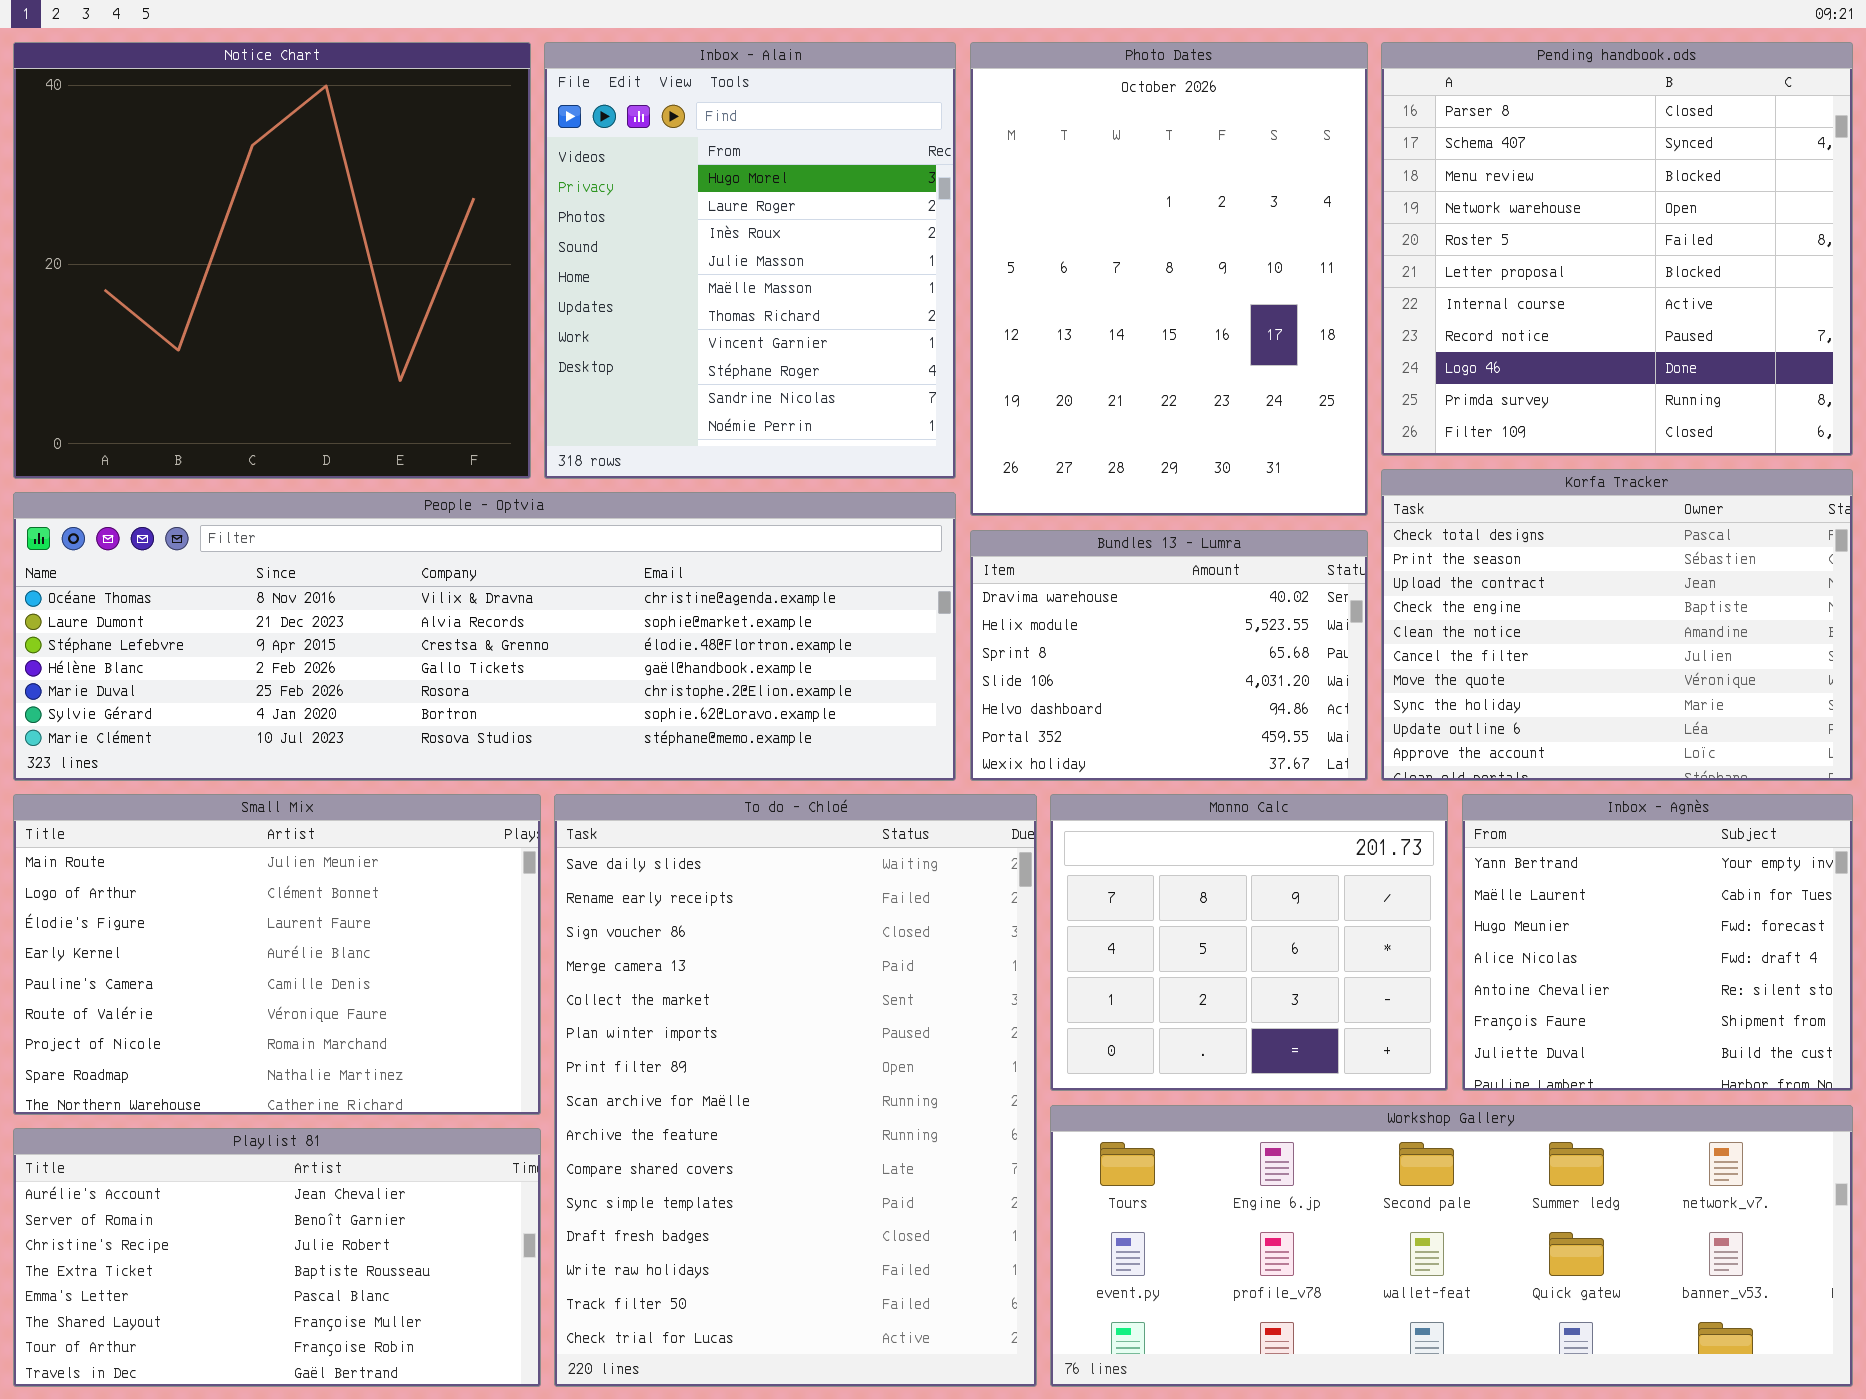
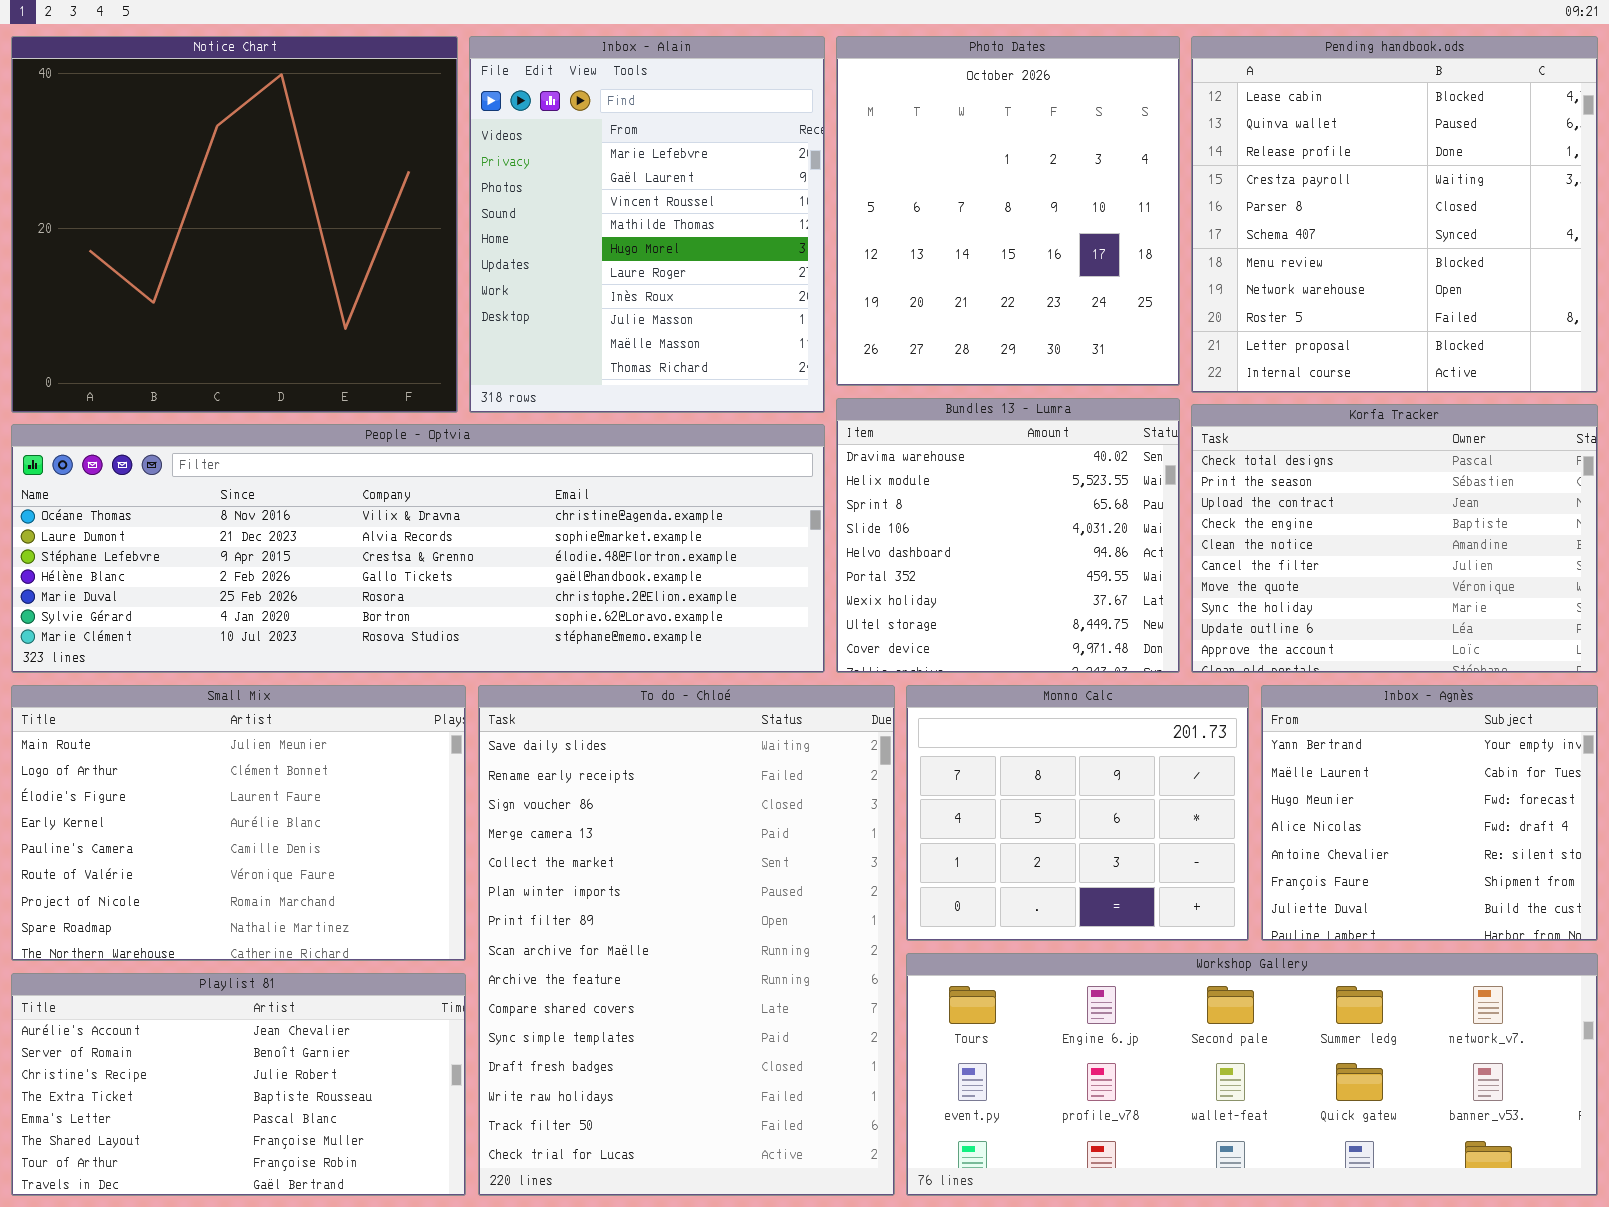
Inbox - Alain: [544,42,956,479] -> [469,36,825,413], scrolled up 4 rows
Photo Dates: [970,42,1368,516] -> [836,36,1180,386], resized
Pending handbook.ods: [1381,42,1853,456] -> [1191,36,1598,393], scrolled up 4 rows
Bundles 13 - Lumra: [970,530,1368,781] -> [836,398,1180,673], resized

